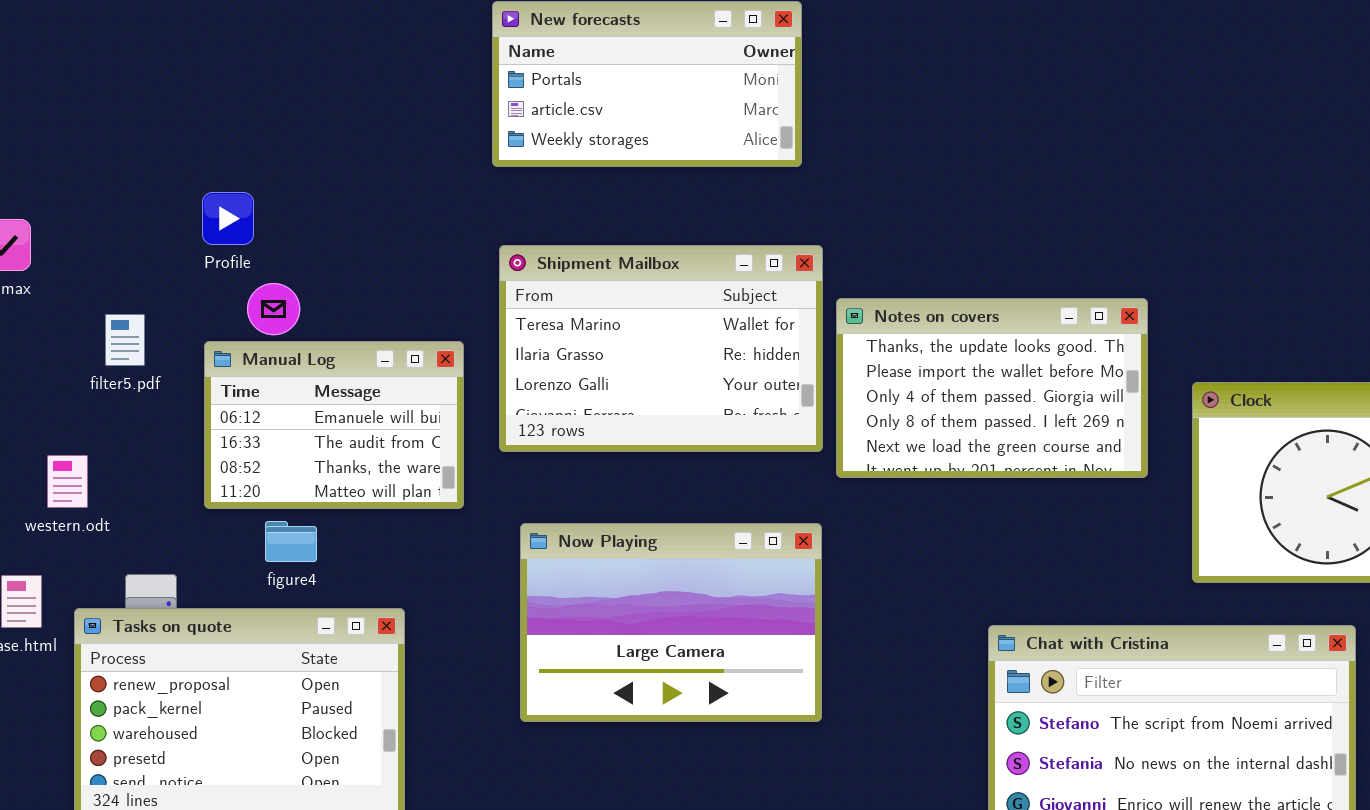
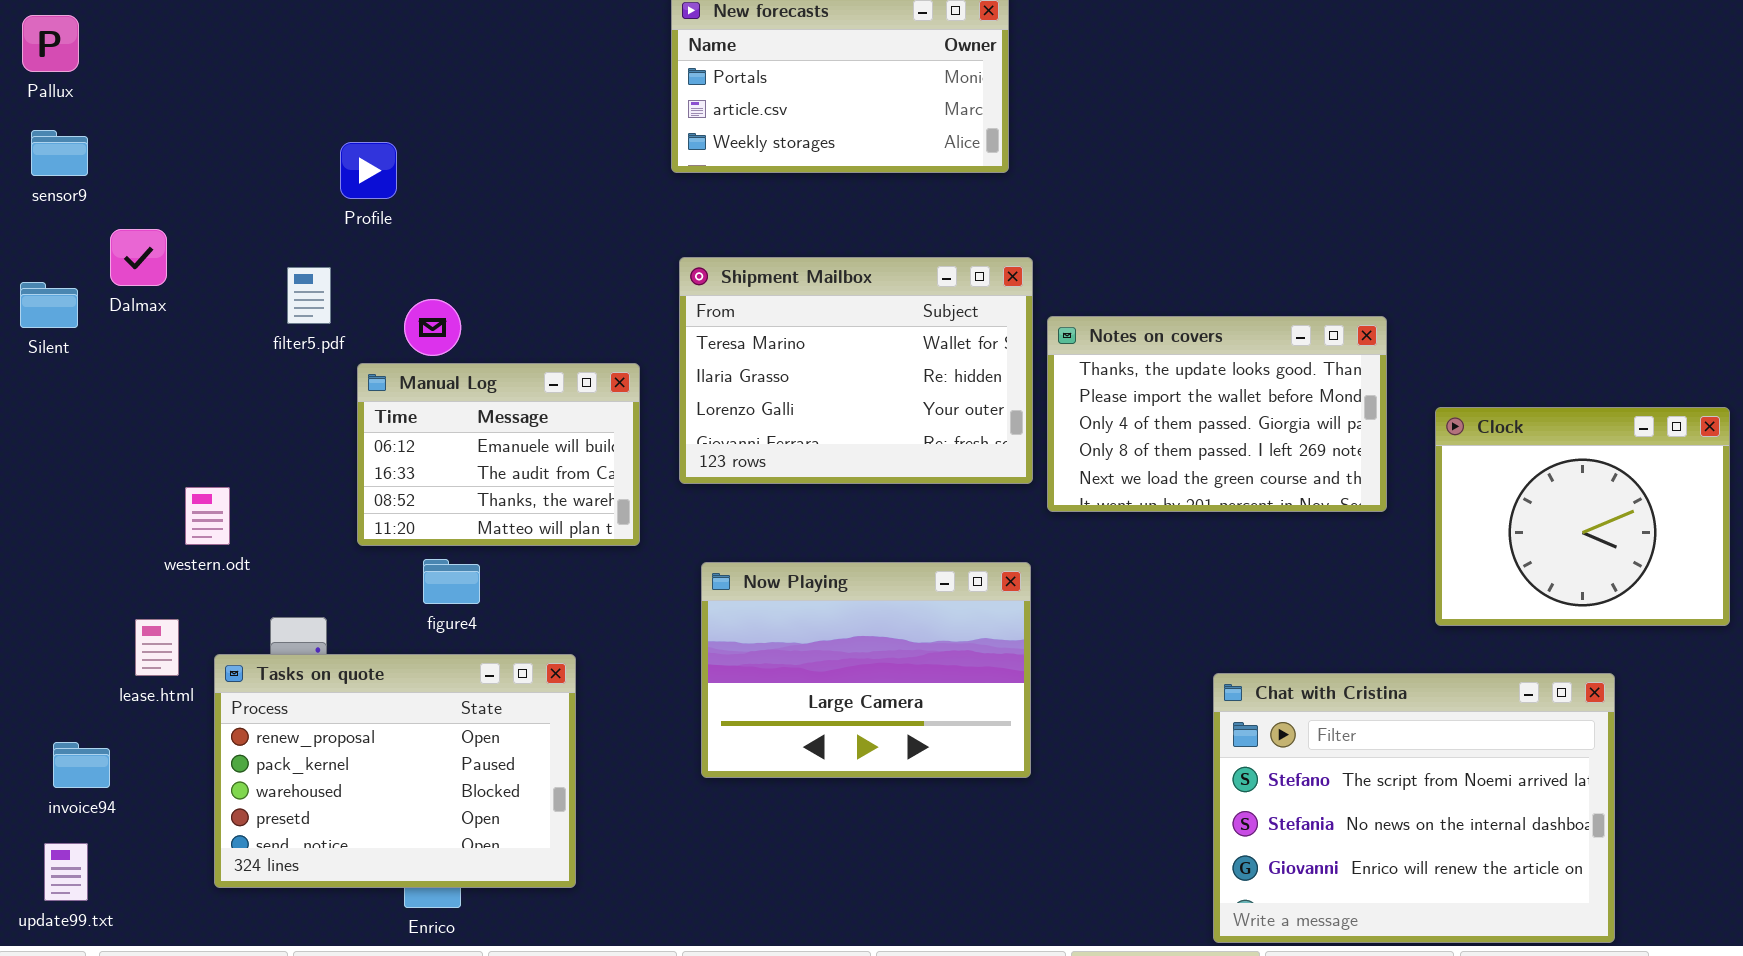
Profile: [202,192,254,245] -> [340,142,397,199], moved
filter5.pdf: [105,314,145,366] -> [287,267,331,324], moved

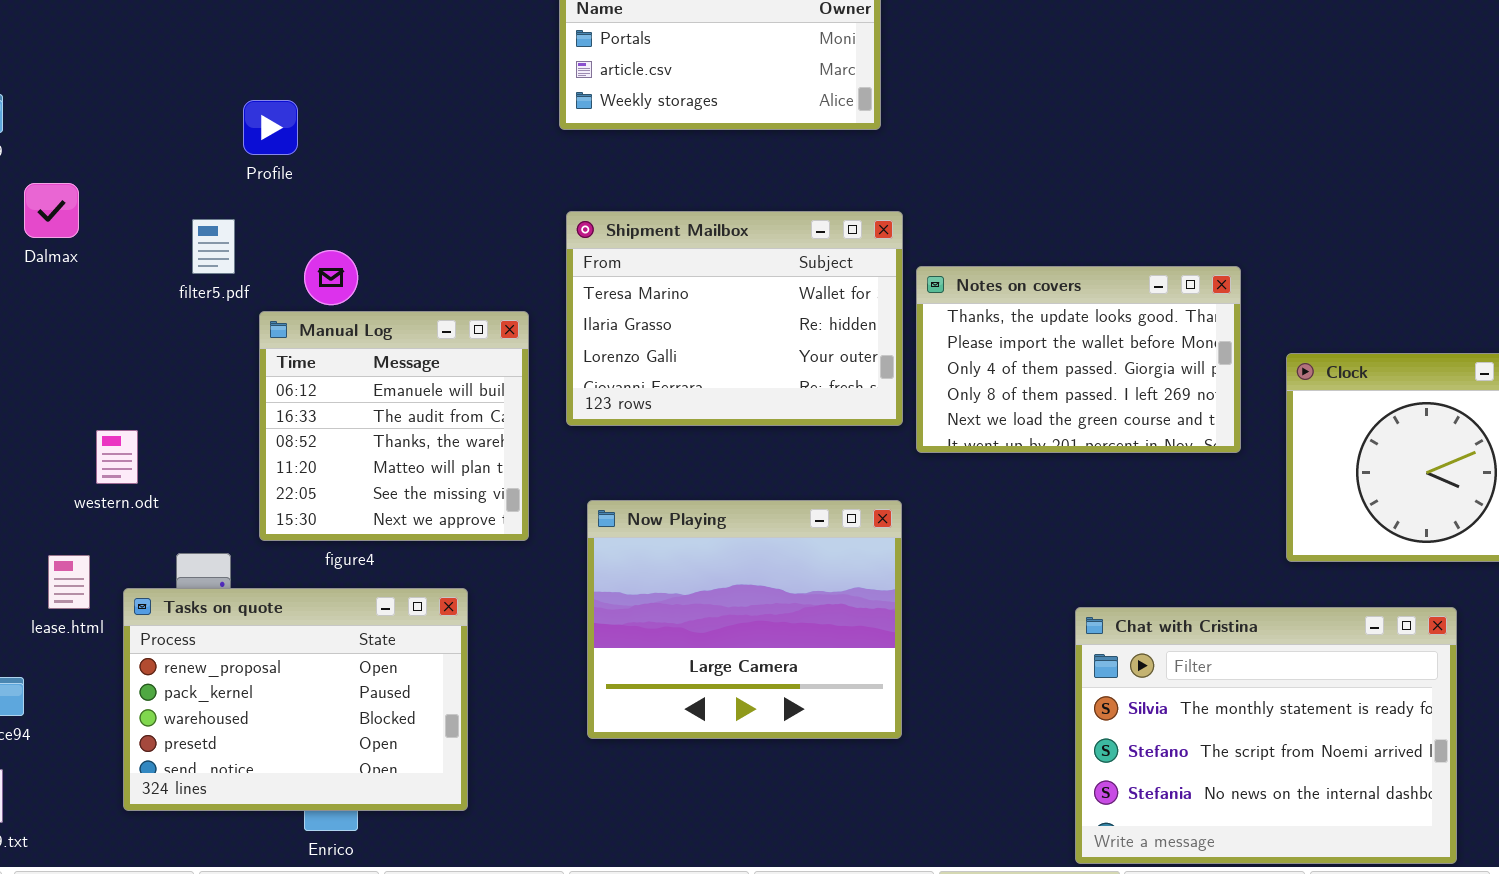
Manual Log: [357,363,640,546] -> [259,311,529,541], resized
Now Playing: [701,562,1031,778] -> [587,500,902,739], resized
Chat with Cristina: [1213,673,1615,943] -> [1075,607,1457,864], scrolled up 1 row

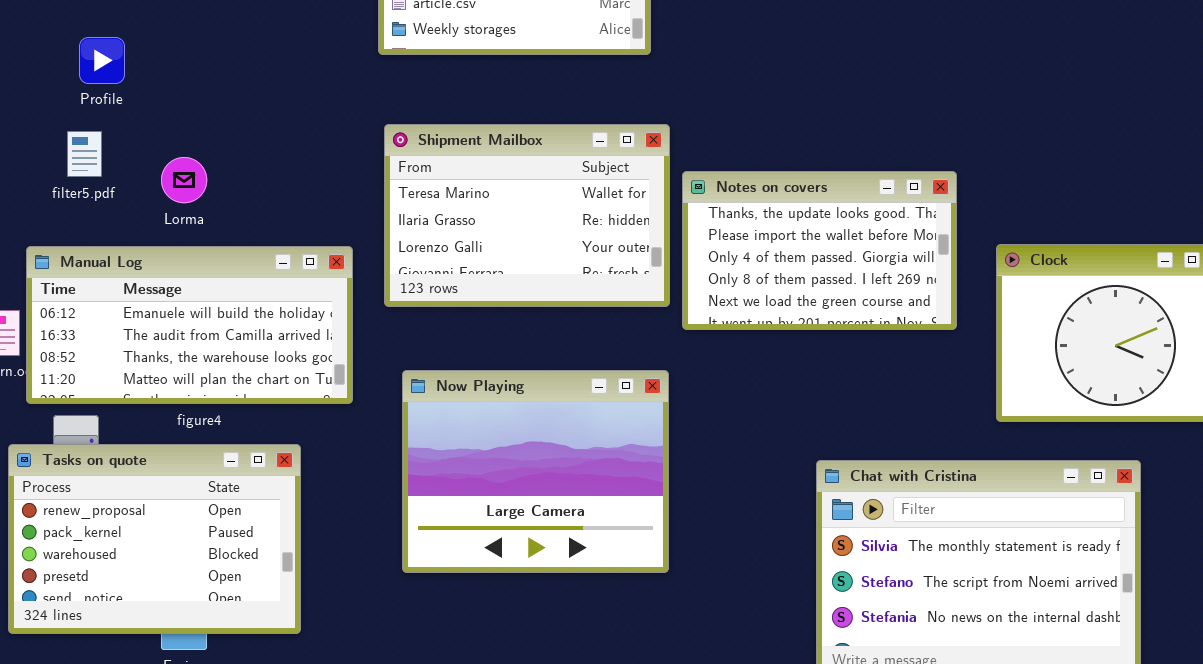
Profile: [243,100,298,155] -> [79,37,125,84], moved
Manual Log: [259,311,529,541] -> [26,246,353,404], resized

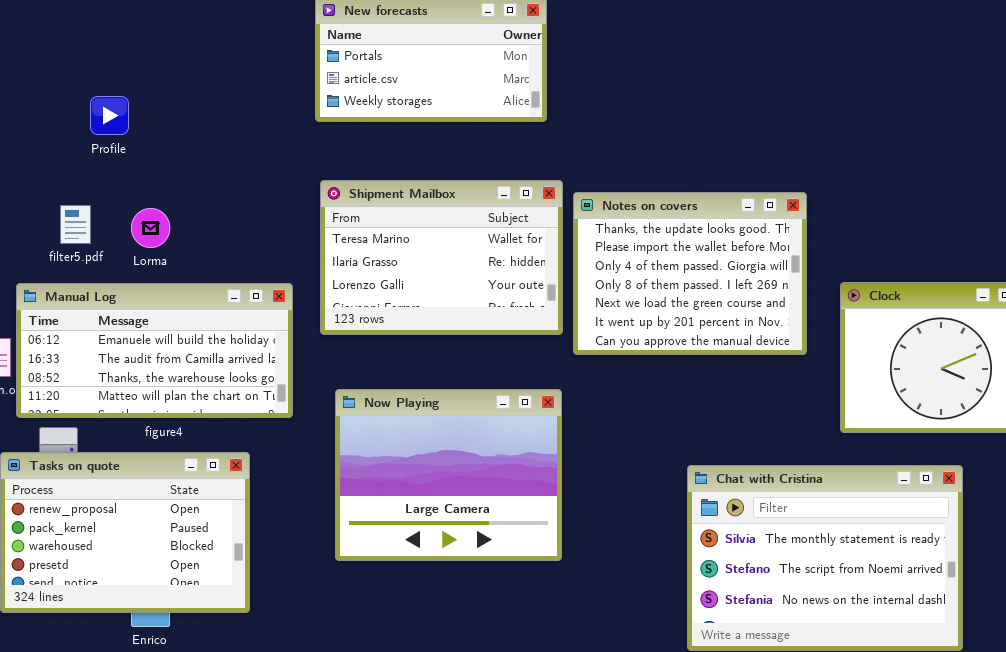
Profile: [79,37,125,84] -> [90,96,129,135], moved
filter5.pdf: [67,131,102,177] -> [60,205,91,244], moved
Notes on covers: [682,171,957,330] -> [573,192,807,355], resized

